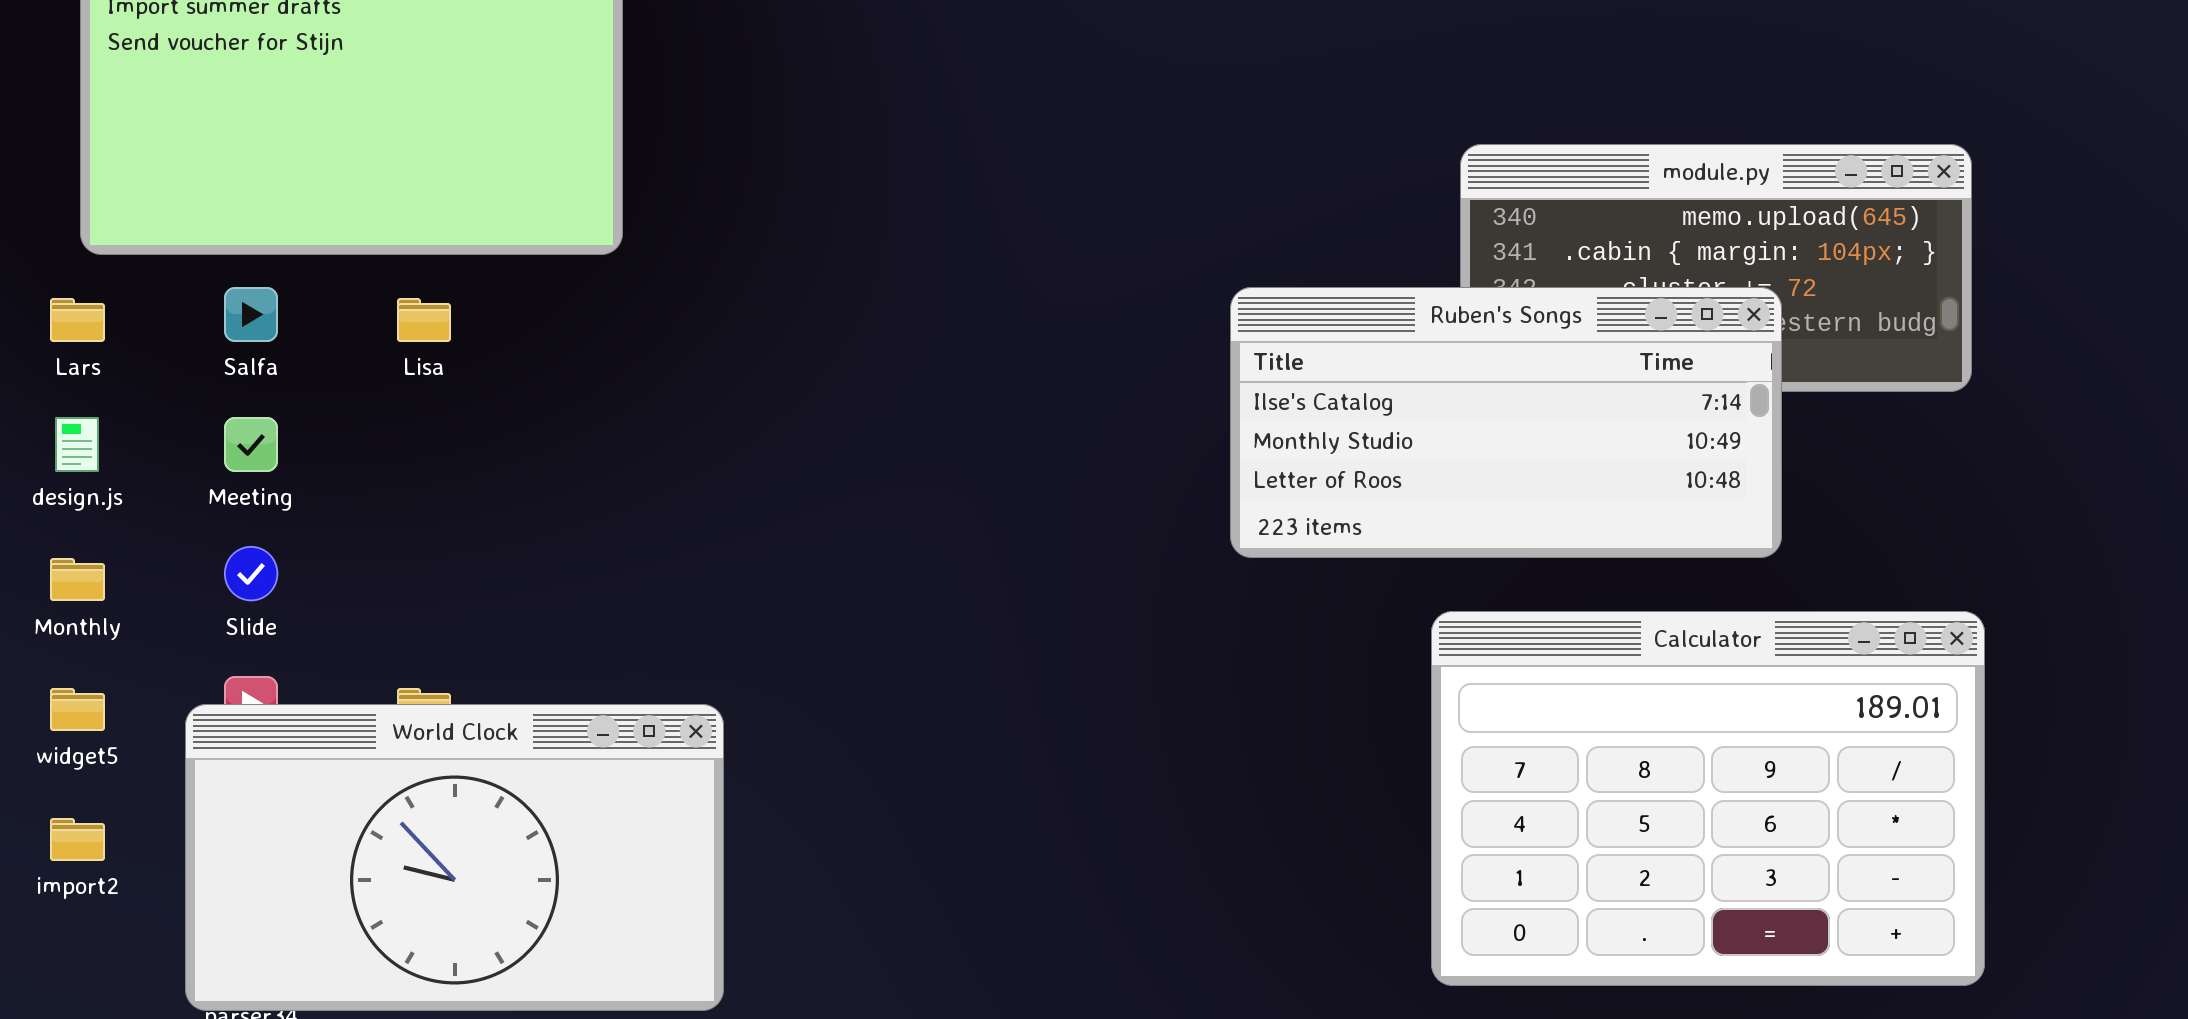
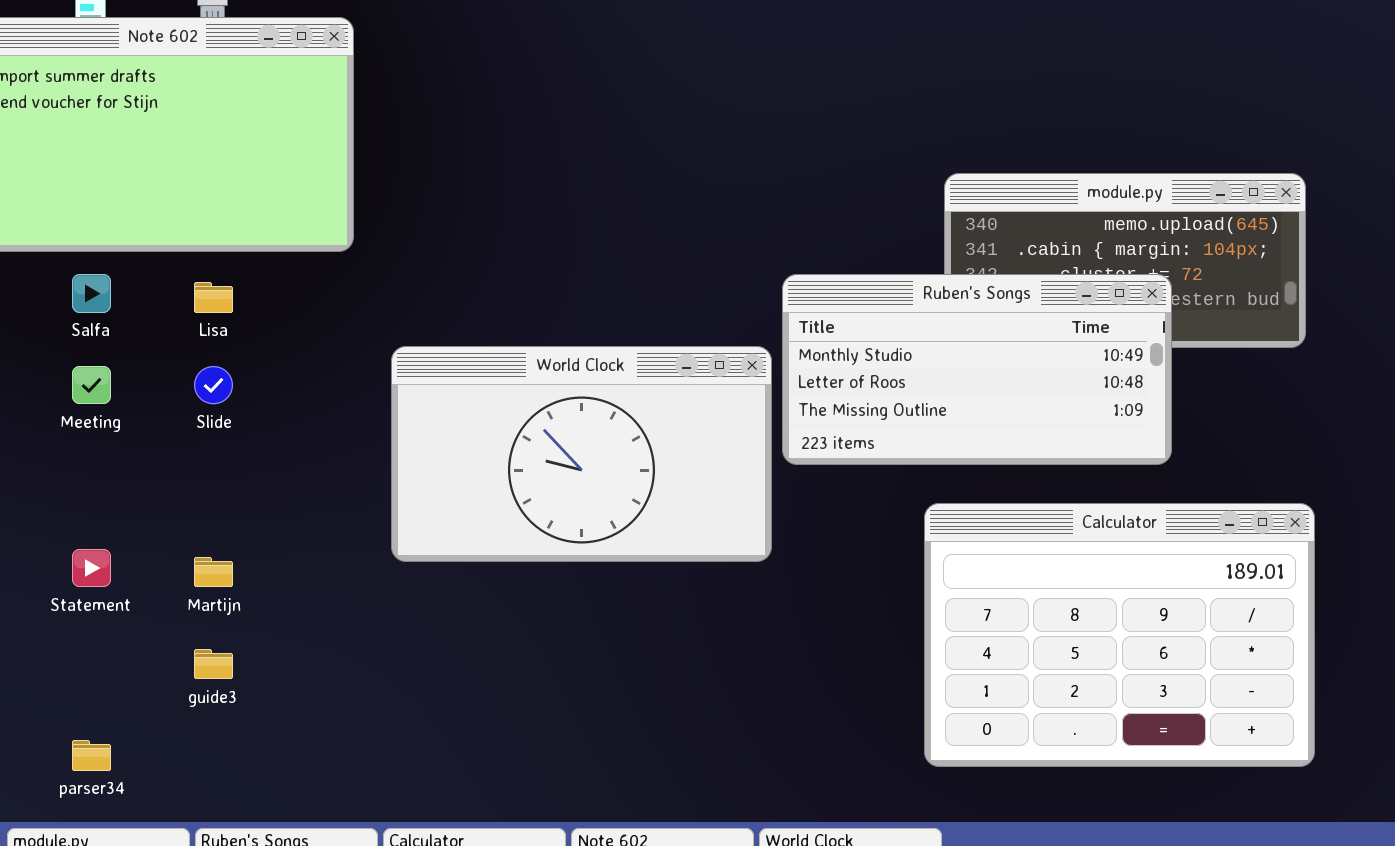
Ruben's Songs: [1230,287,1782,558] -> [782,274,1172,465], scrolled down 1 row
Slide: [224,546,278,601] -> [194,366,233,404], moved
World Clock: [185,704,724,1011] -> [391,346,772,562], moved

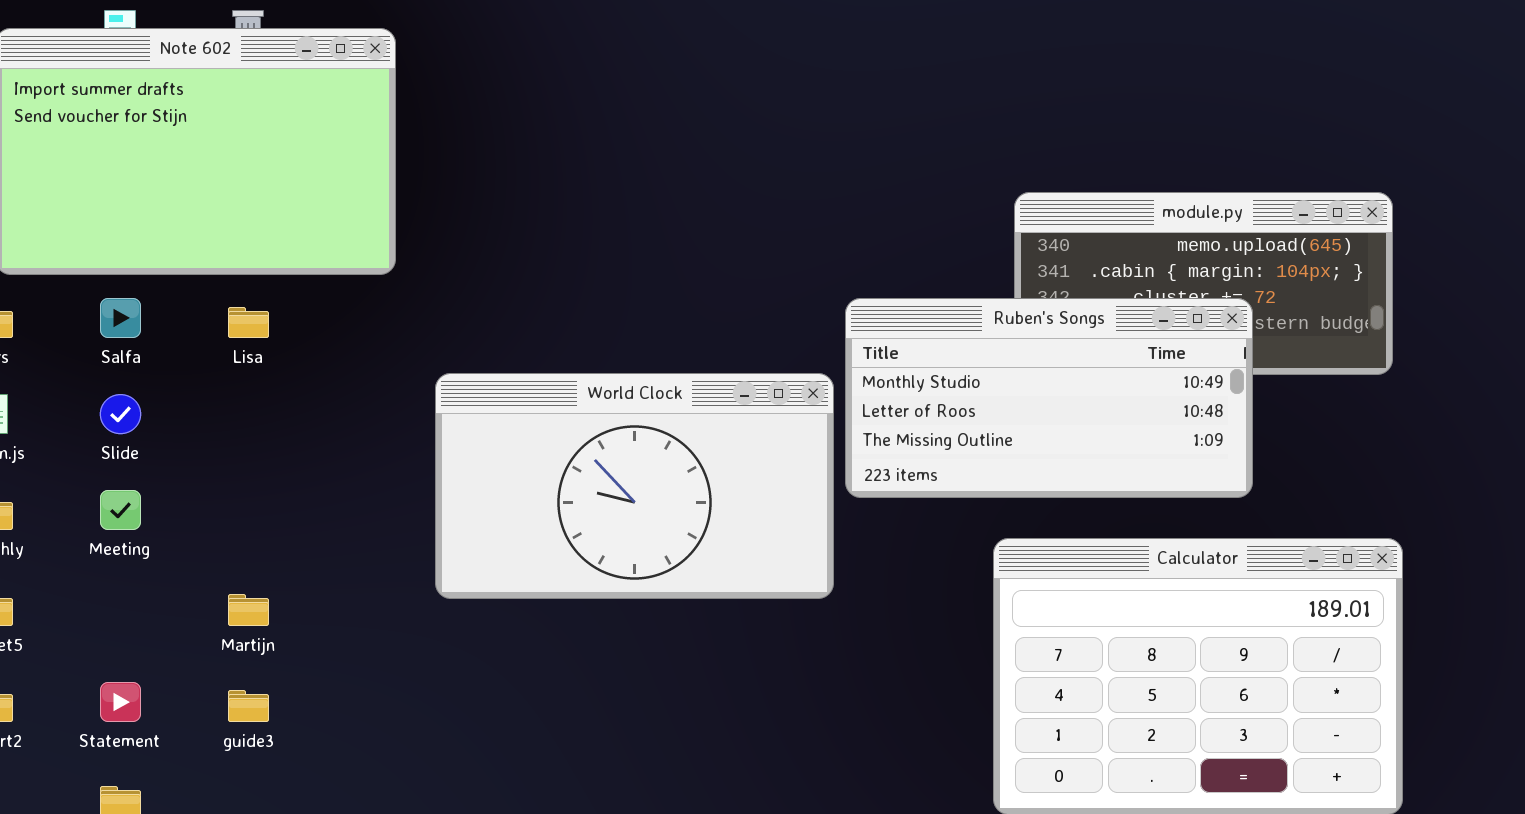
Meeting: [72,366,111,404] -> [100,490,141,530], moved
Slide: [194,366,233,404] -> [100,394,141,434], moved
Statement: [72,549,111,587] -> [100,682,141,722], moved

